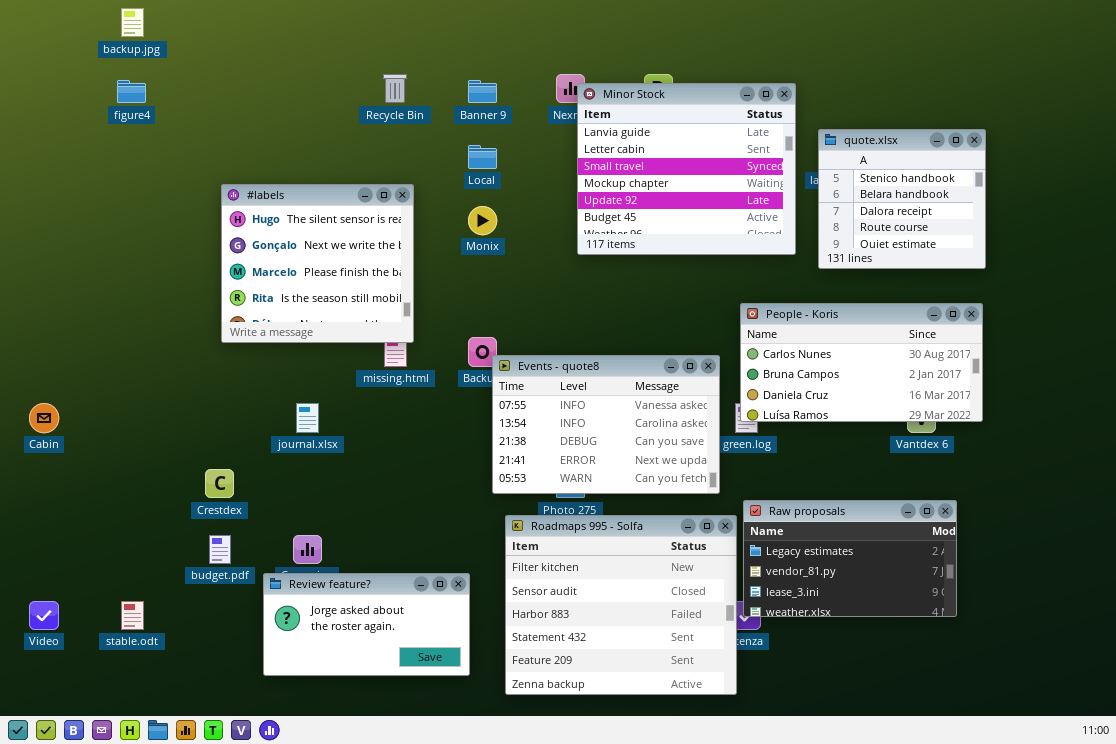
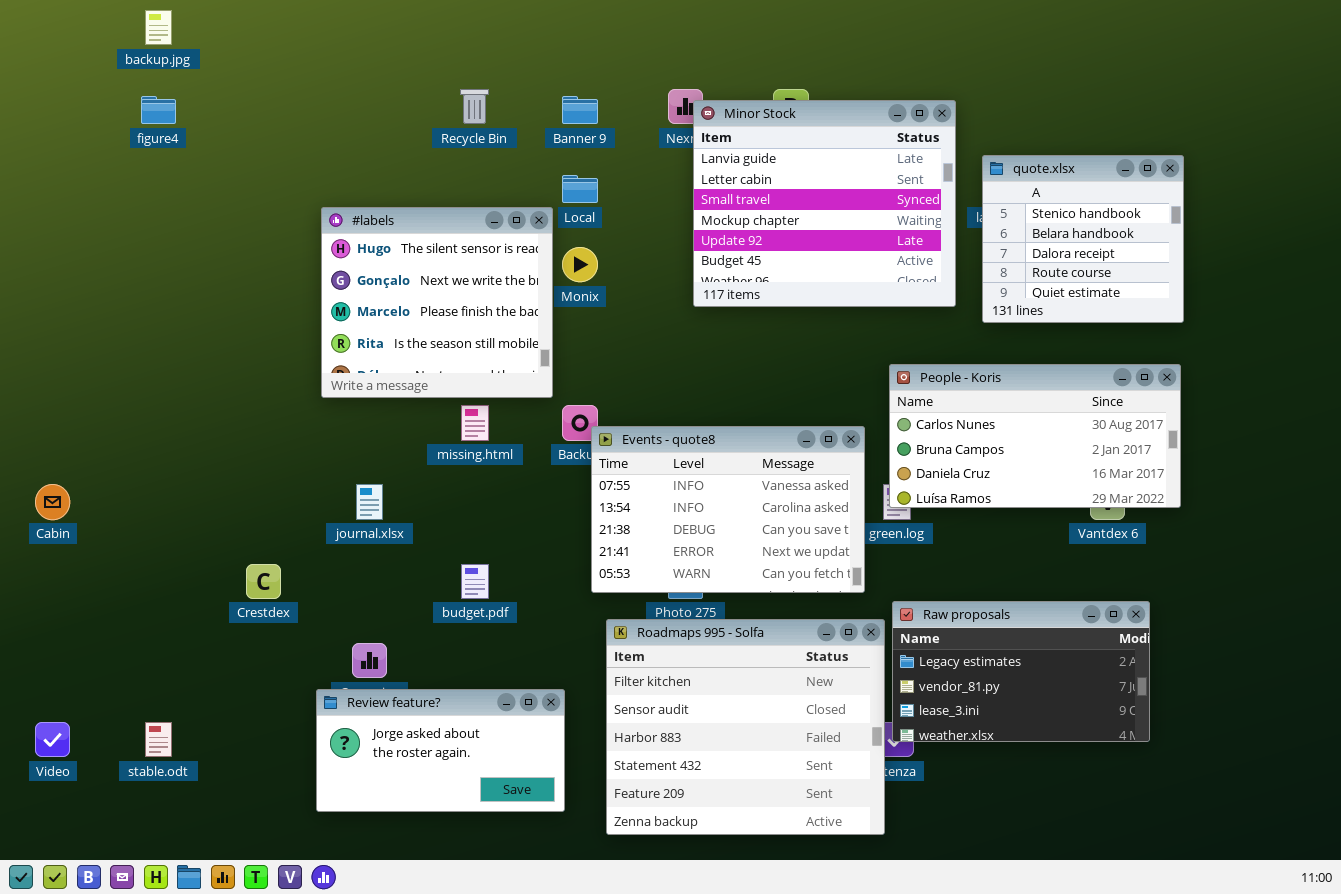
#labels: [221,184,414,343] -> [321,207,553,398], moved
budget.pdf: [209,535,231,564] -> [461,564,489,599], moved

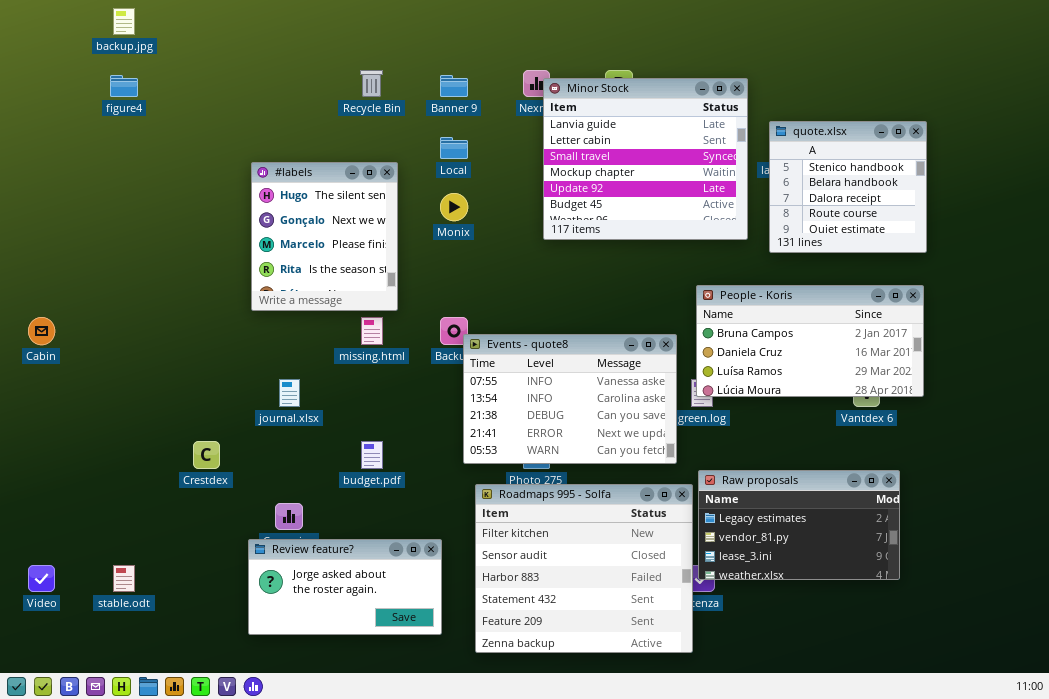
#labels: [321,207,553,398] -> [251,162,398,311], resized
People - Koris: [889,364,1181,508] -> [696,285,924,397], scrolled down 1 row
Cabin: [35,484,70,520] -> [28,317,55,345], moved

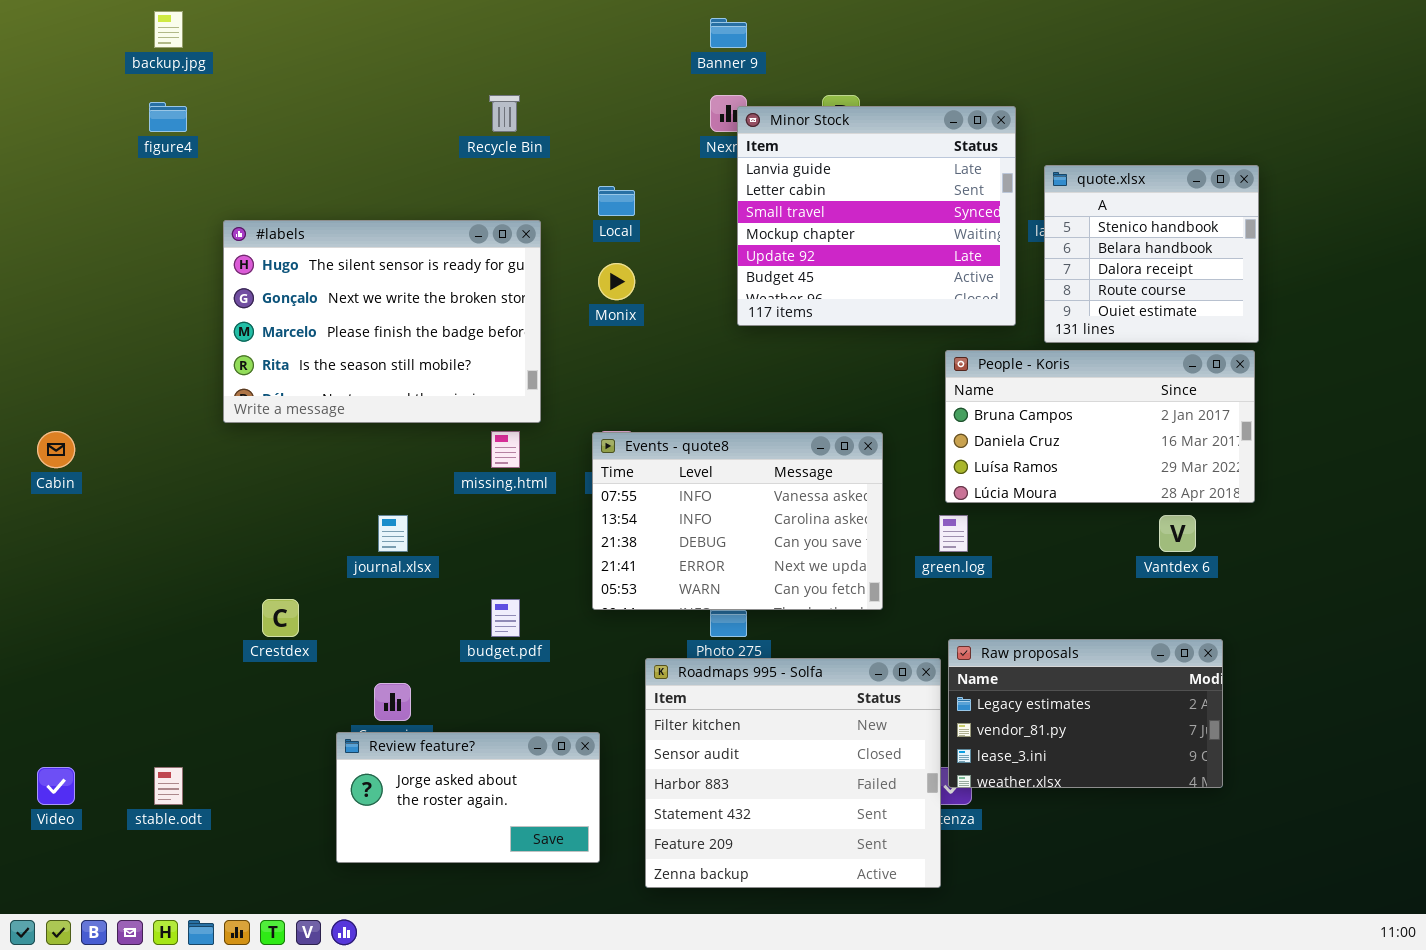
Banner 9: [440,75,468,97] -> [710,18,747,48], moved
#labels: [251,162,398,311] -> [223,220,541,423], resized
People - Koris: [696,285,924,397] -> [945,350,1255,503], moved
Events - quote8: [463,334,677,464] -> [592,432,883,610], moved

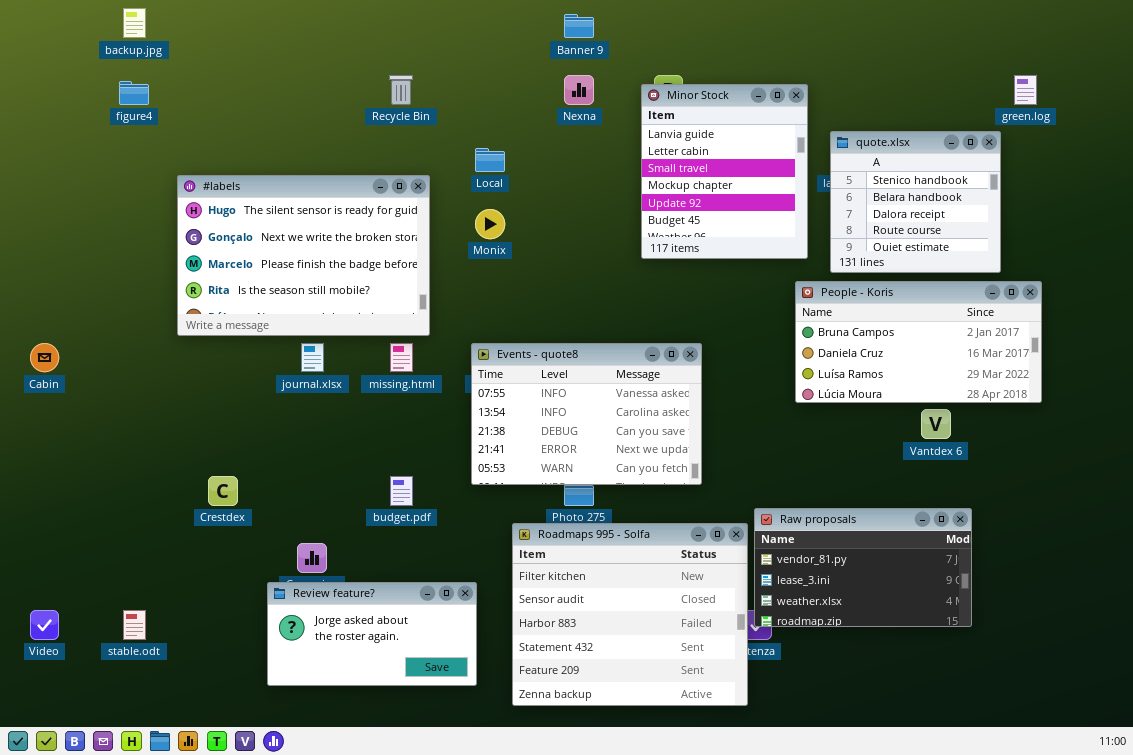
Minor Stock: [737,106,1016,326] -> [641,84,808,259], resized
People - Koris: [945,350,1255,503] -> [795,281,1042,403], moved
journal.xlsx: [378,515,408,552] -> [301,343,324,372], moved
green.log: [939,515,968,552] -> [1014,75,1037,105], moved
Raw proposals: [948,639,1223,788] -> [754,508,972,627], scrolled down 1 row

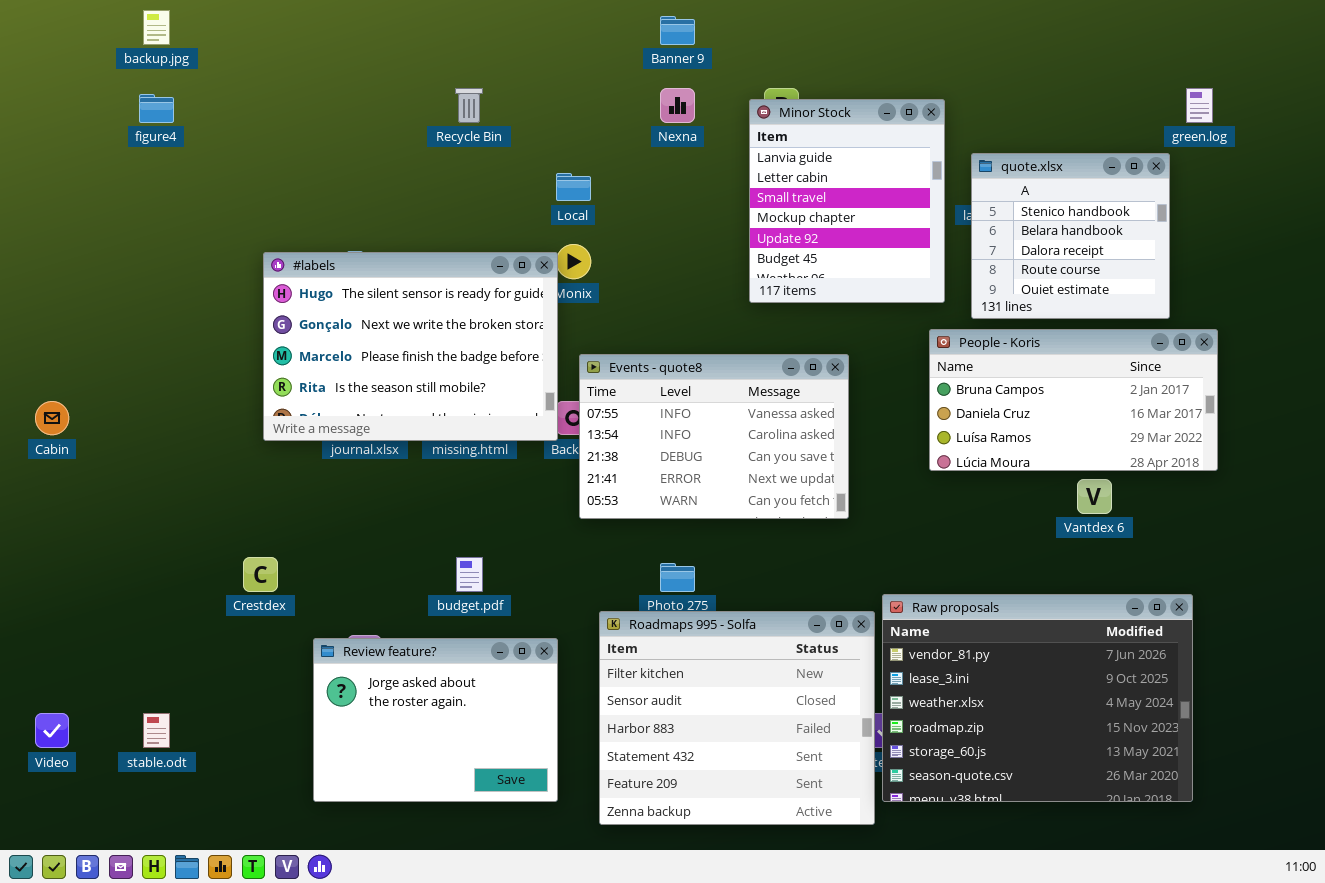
#labels: [177,175,430,336] -> [263,252,558,441], moved
Events - quote8: [471,343,702,485] -> [579,354,849,519], moved
Raw proposals: [754,508,972,627] -> [882,594,1193,802], resized
Review feature?: [267,582,477,686] -> [313,638,558,802], resized

